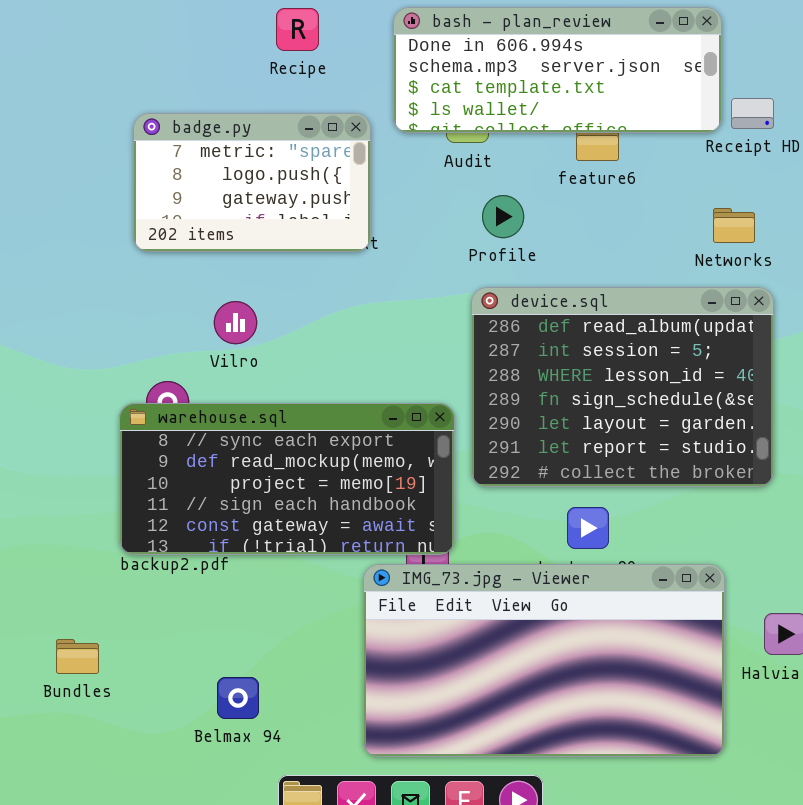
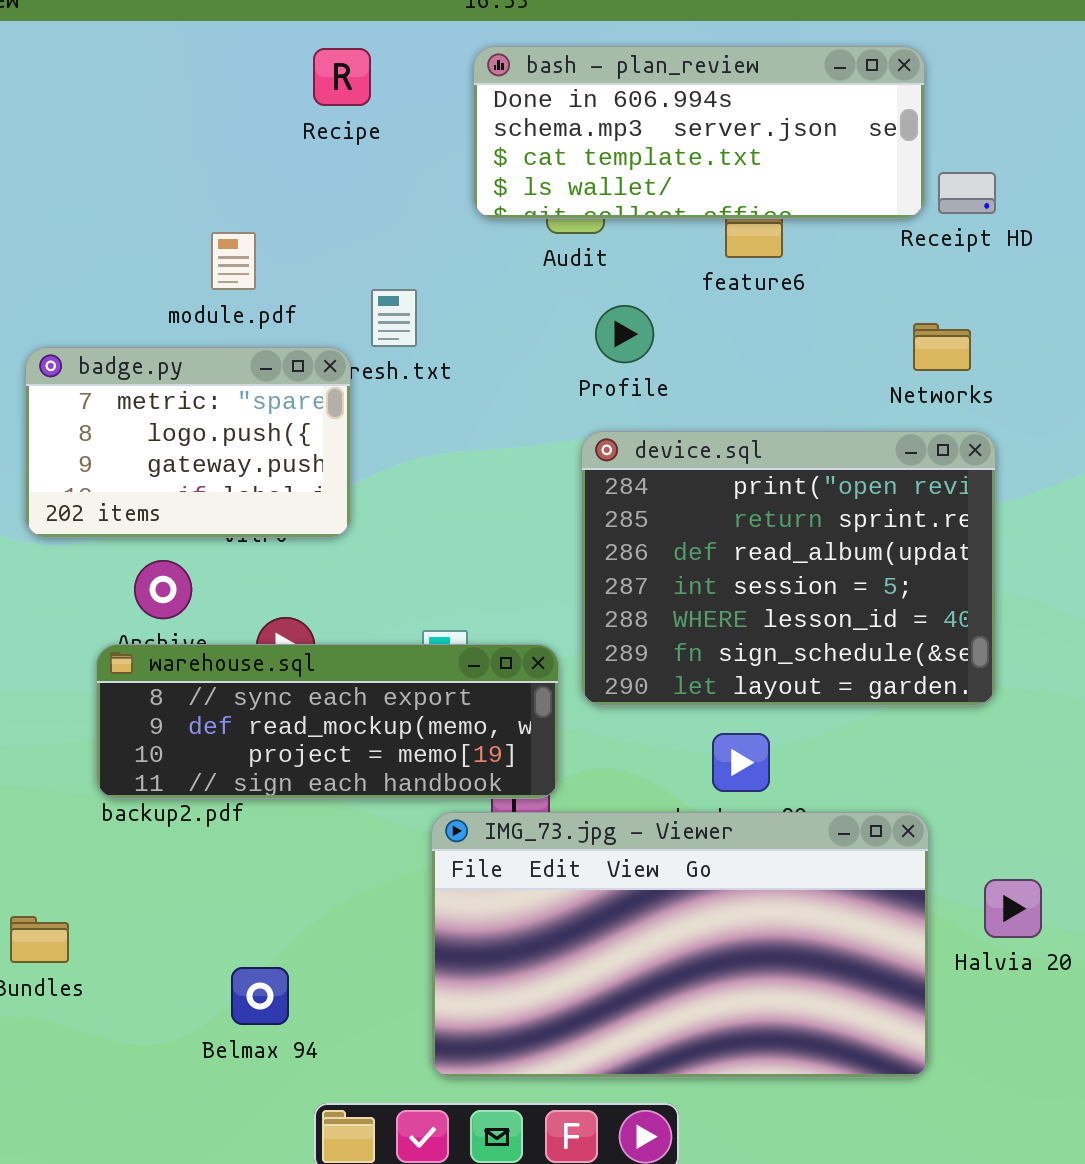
badge.py: [133,113,371,252] -> [25,347,351,538], moved
device.sql: [471,287,774,487] -> [581,431,996,706], scrolled up 2 rows
warehouse.sql: [119,403,455,555] -> [96,644,559,799], resized

